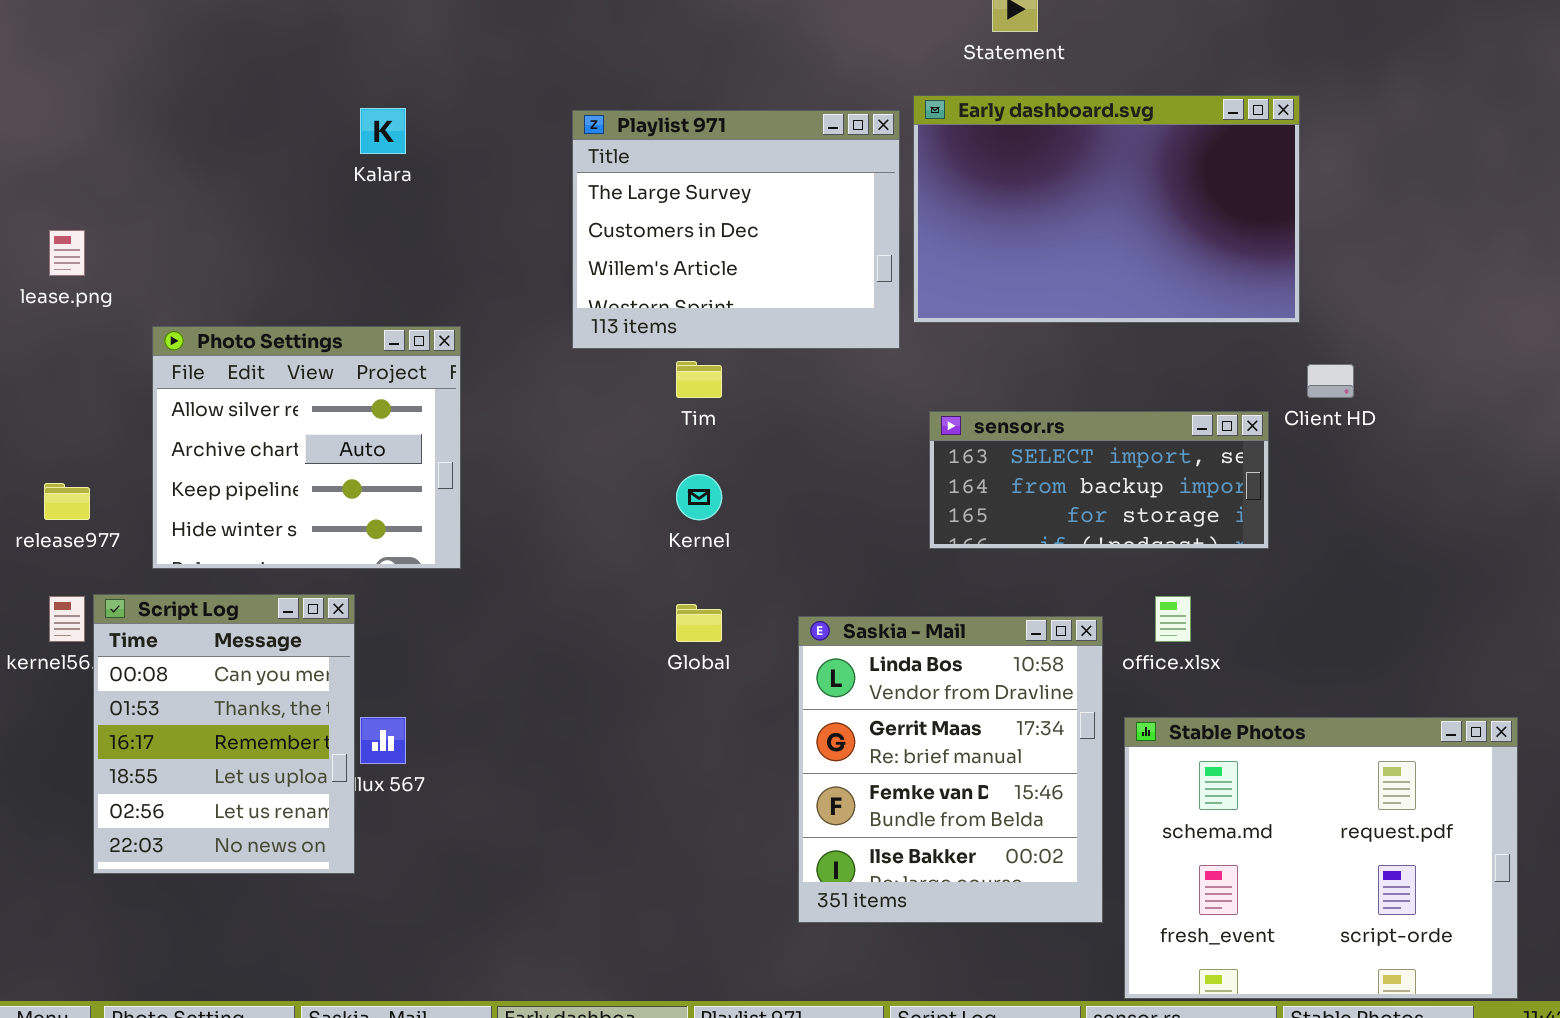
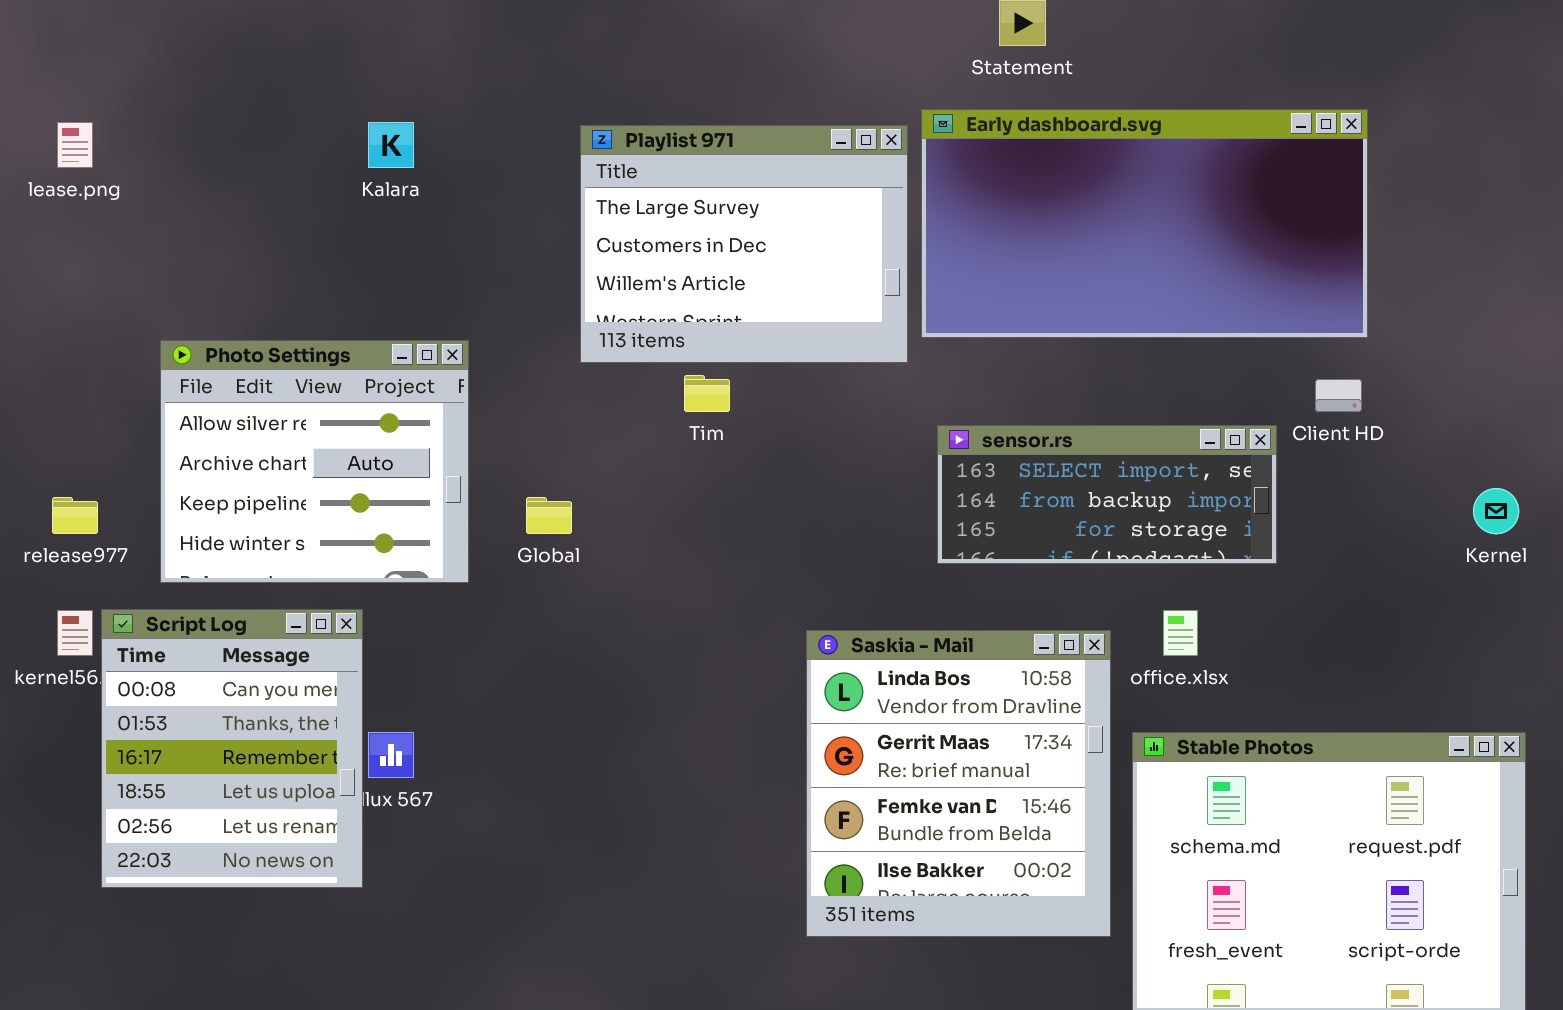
Early dashboard.svg: [913,95,1300,323] -> [921,109,1368,338], resized
lease.png: [49,230,85,276] -> [57,122,93,168], moved
Kernel: [676,474,722,520] -> [1473,488,1519,534], moved
Global: [676,604,722,642] -> [526,497,572,534], moved

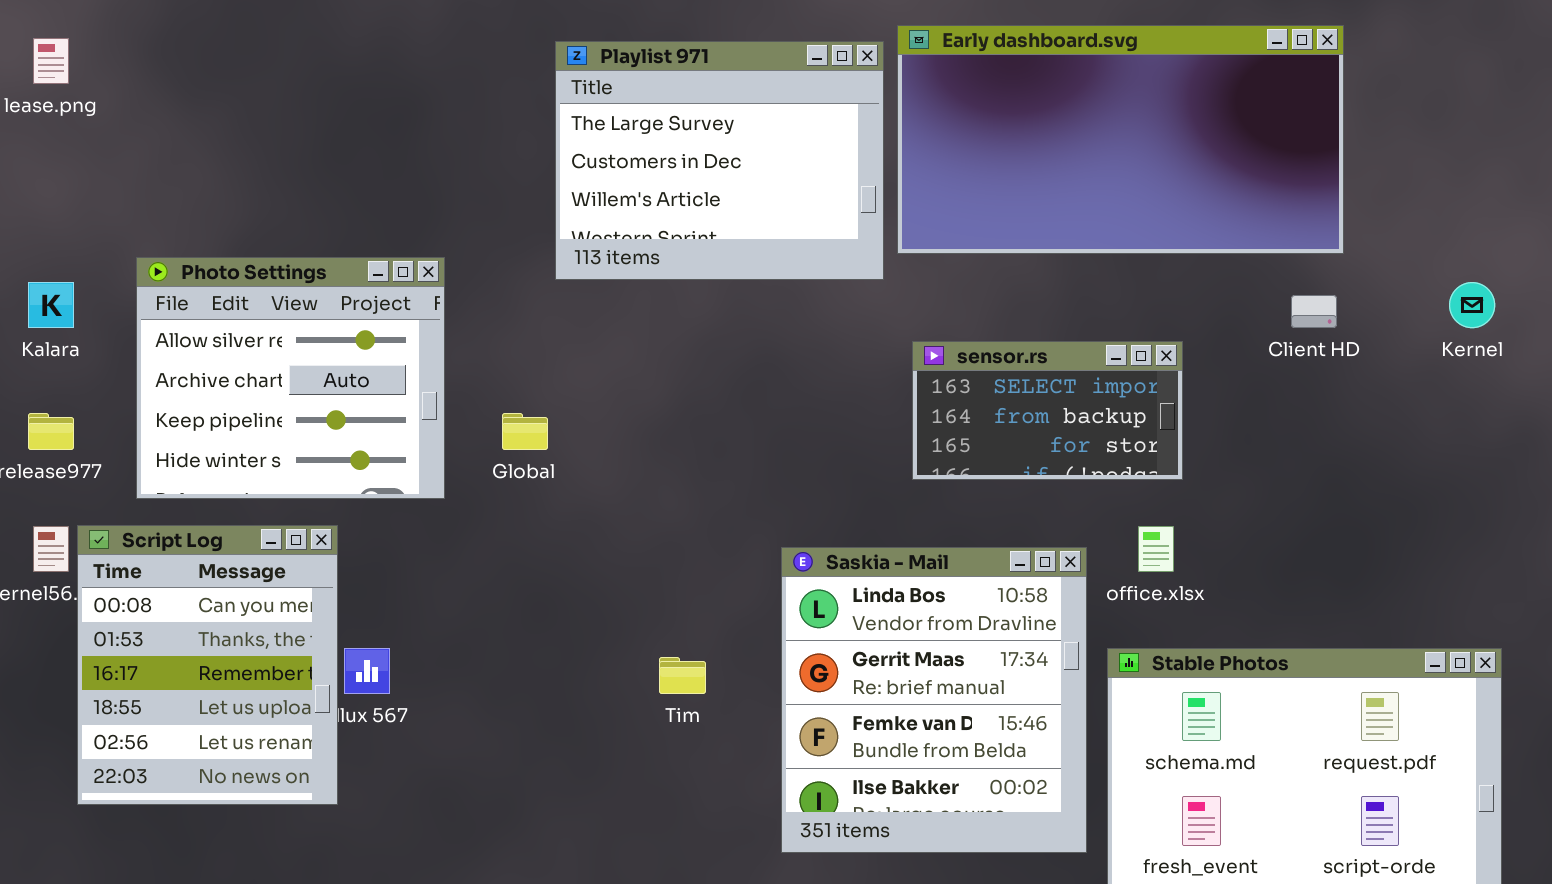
Kalara: [368,122,414,168] -> [28,282,74,328], moved
Tim: [684,375,730,412] -> [659,657,706,694], moved
sensor.rs: [937,425,1277,564] -> [912,341,1183,480], resized
Kernel: [1473,488,1519,534] -> [1449,282,1495,328], moved

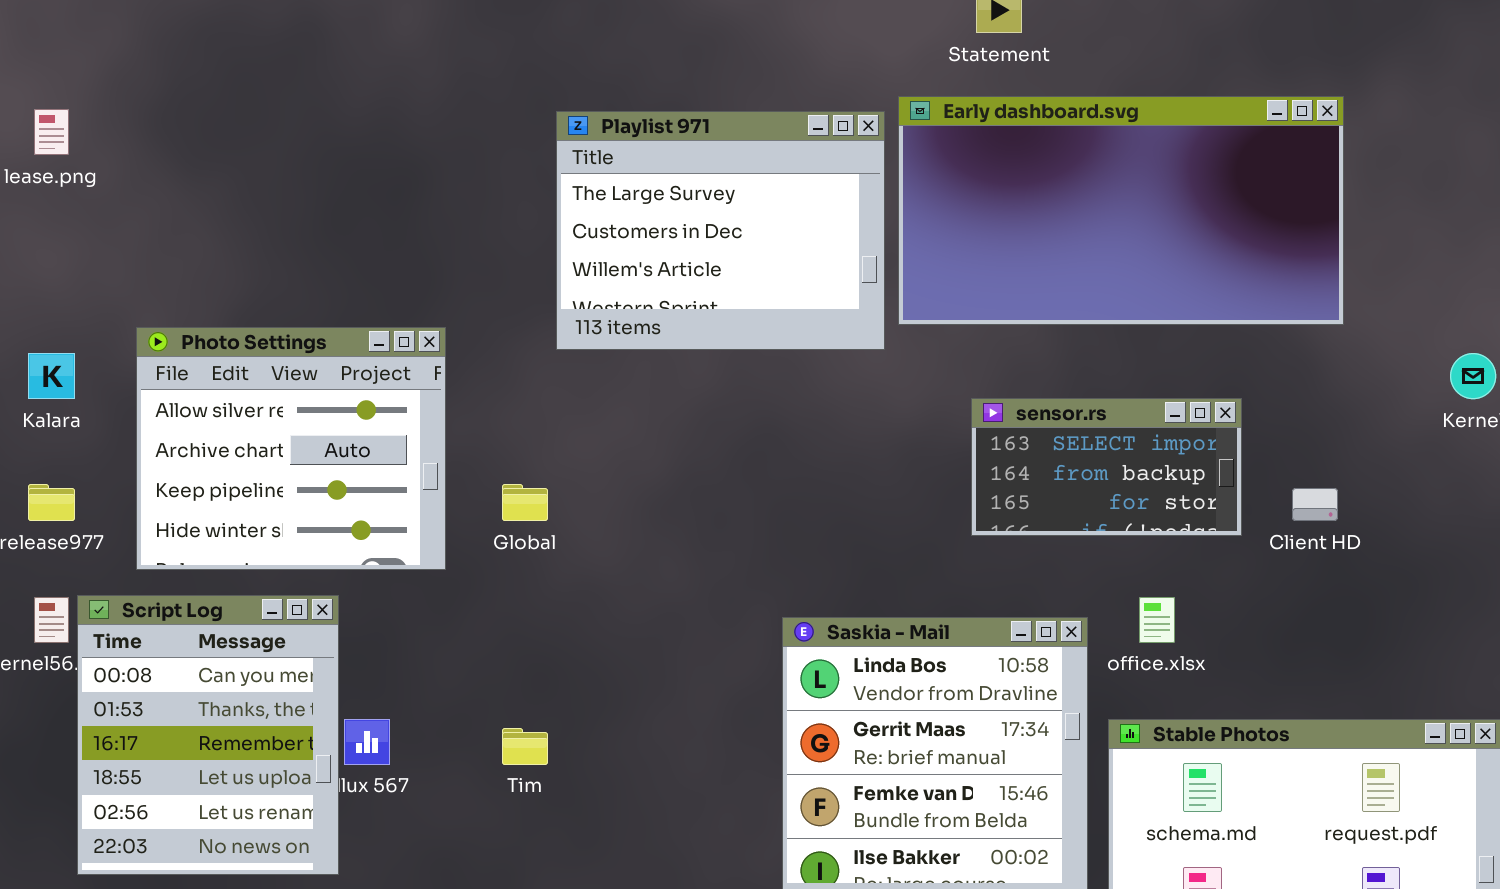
Client HD: [1291,295,1337,328] -> [1292,488,1338,521], moved
sensor.rs: [912,341,1183,480] -> [971,398,1242,536], moved
Tim: [659,657,706,694] -> [502,728,548,765], moved

